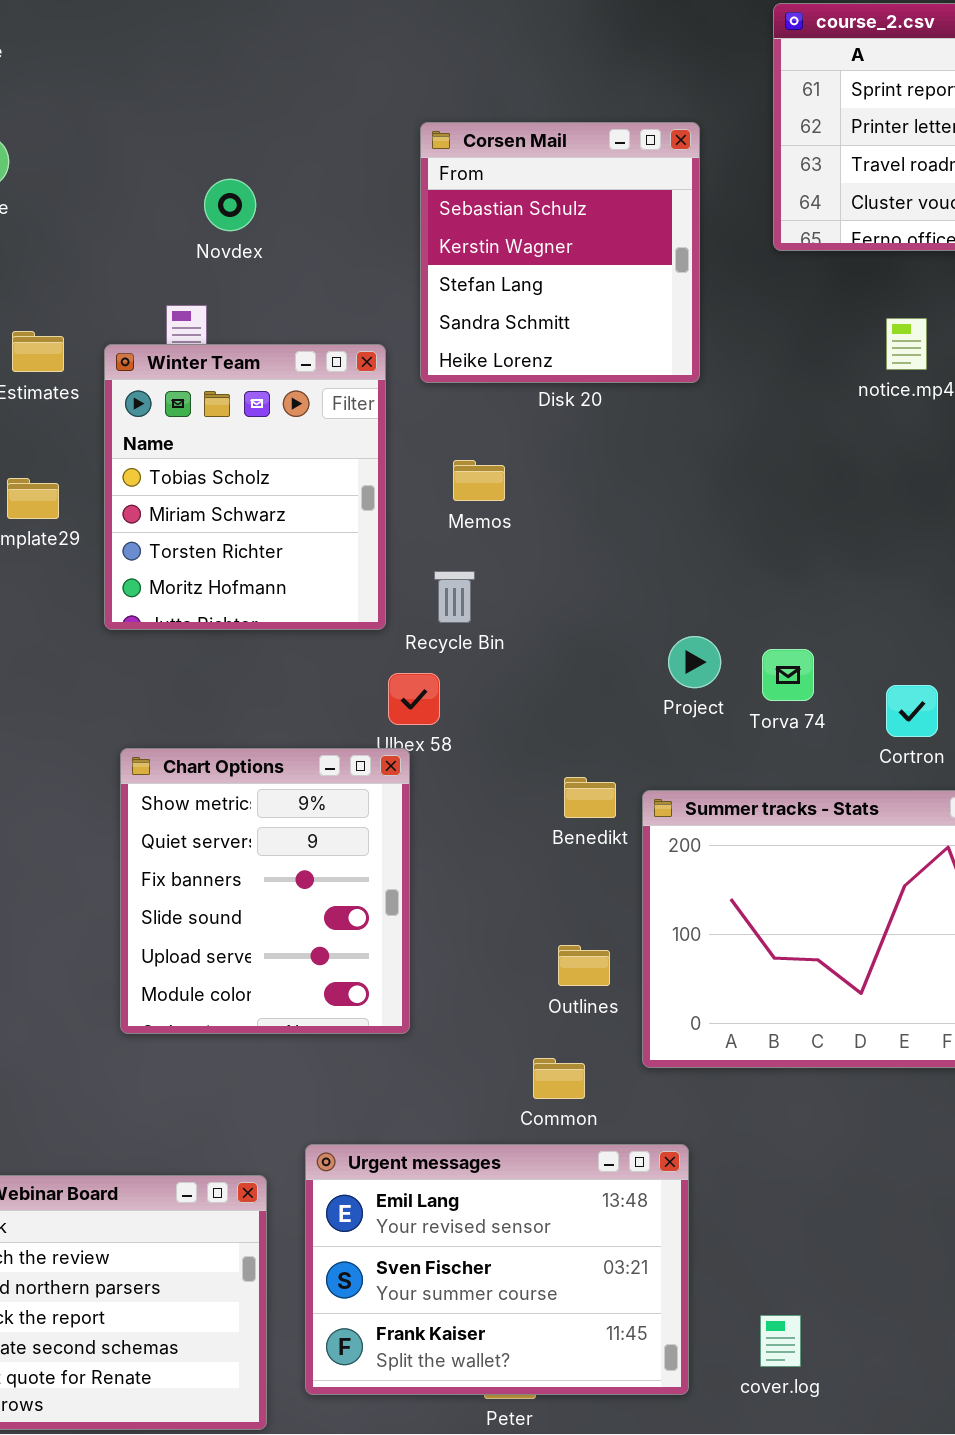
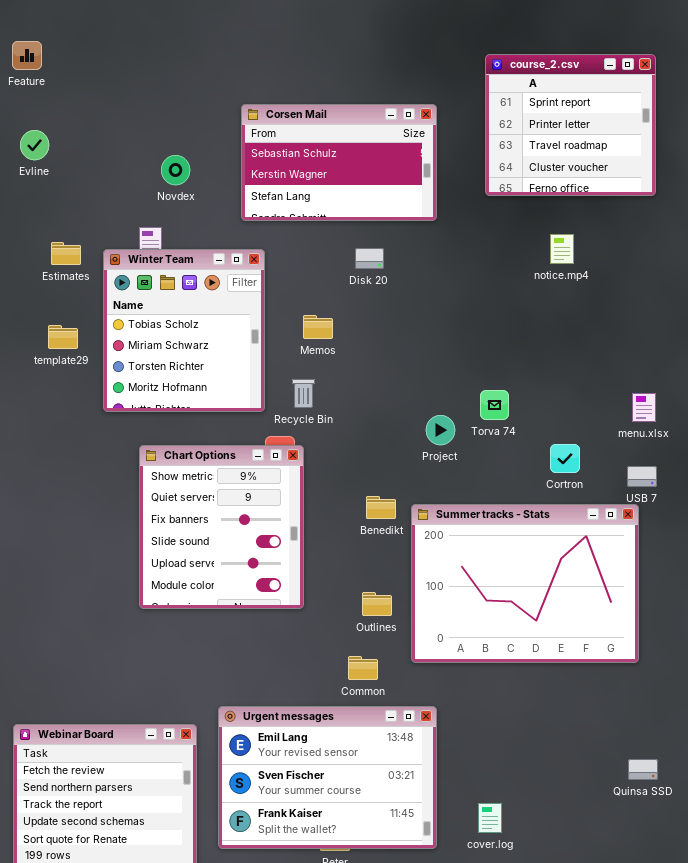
Corsen Mail: [420,122,700,383] -> [241,104,437,221], moved, resized
Torva 74: [762,649,814,701] -> [480,390,509,420], moved
Chart Options: [120,748,410,1034] -> [139,445,304,609], moved

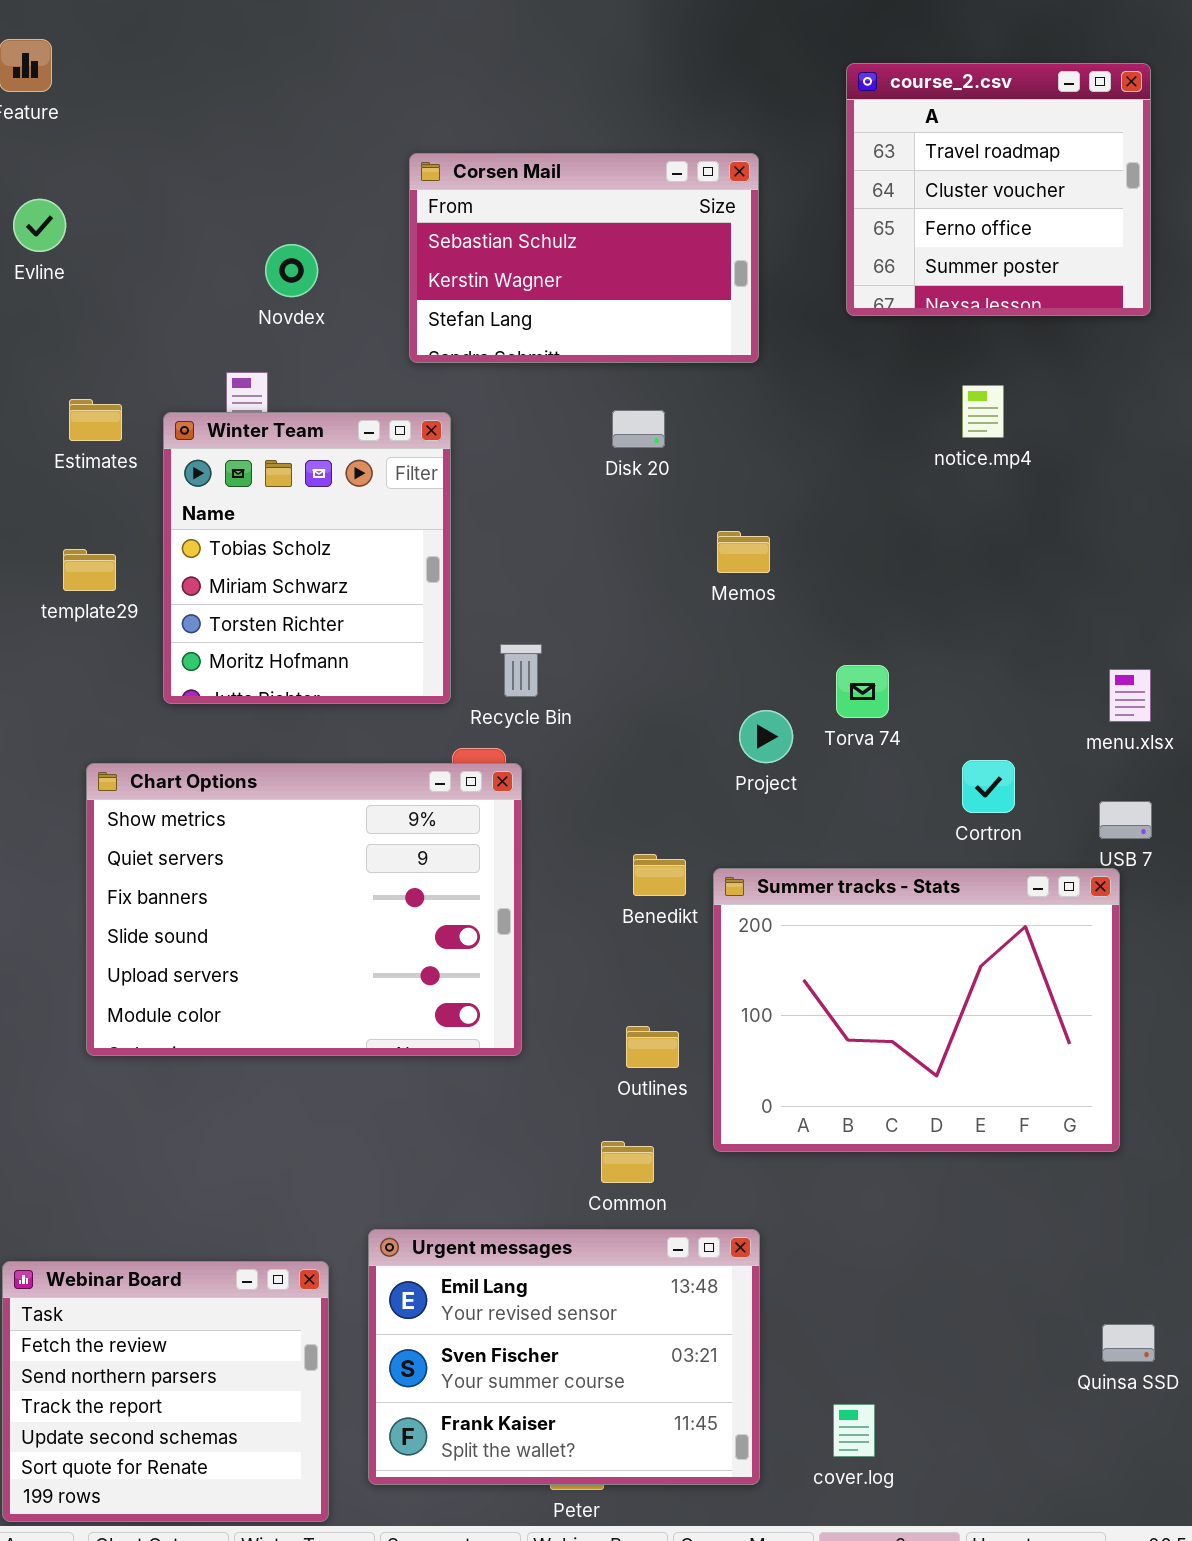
course_2.csv: [485,54,656,196] -> [846,63,1151,316], scrolled down 2 rows
Memos: [303,315,333,339] -> [717,531,770,573], moved
Chart Options: [139,445,304,609] -> [86,763,522,1056], resized

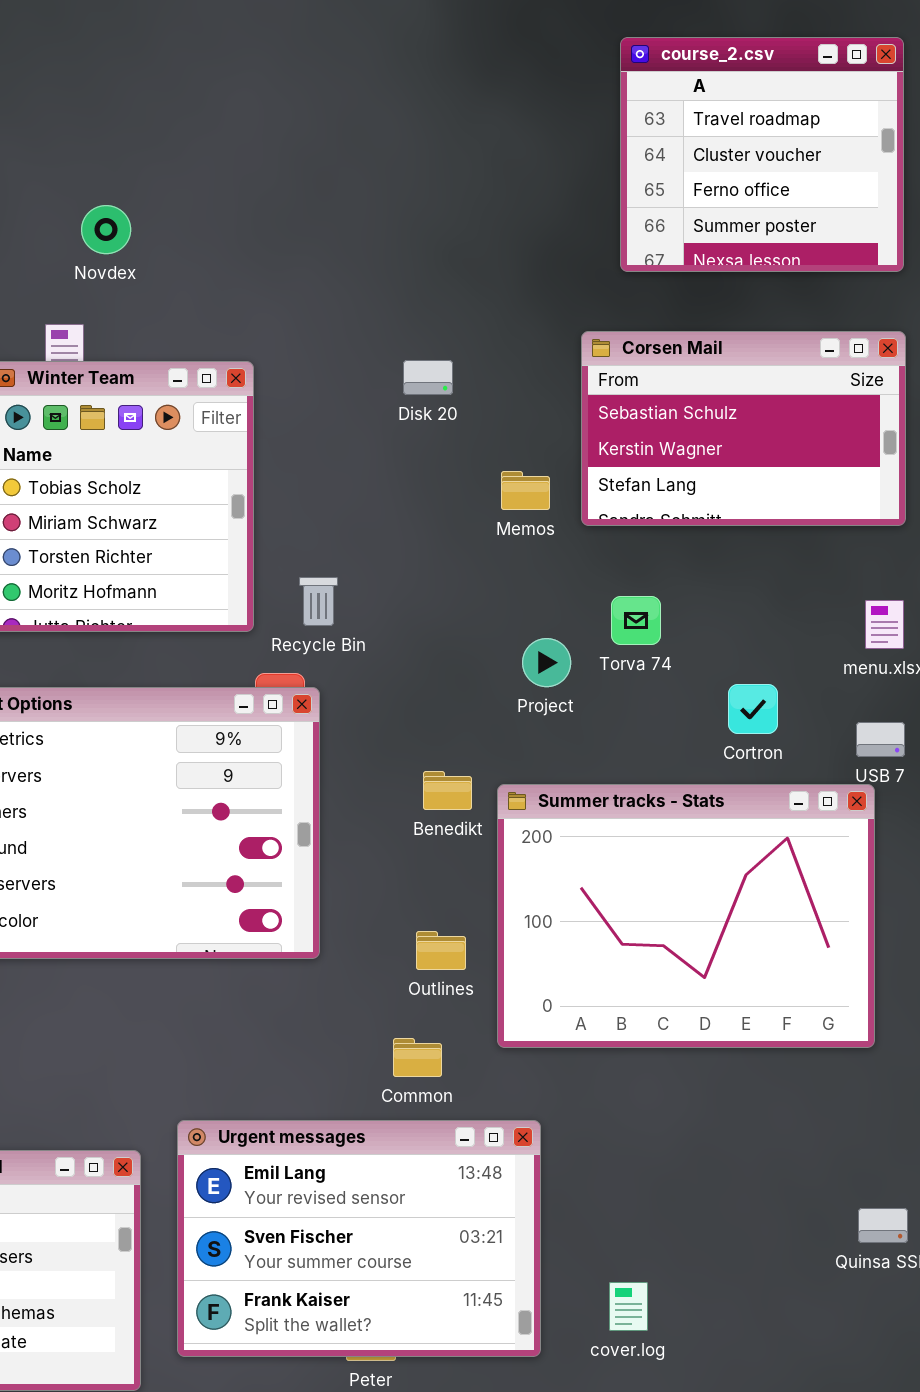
Corsen Mail: [409,153,759,363] -> [581,331,906,526], moved

